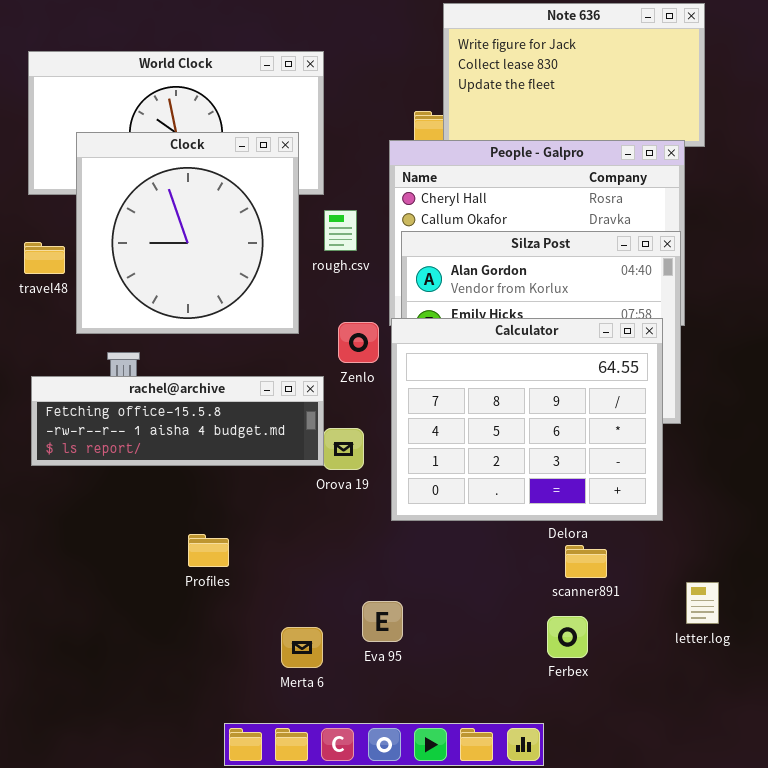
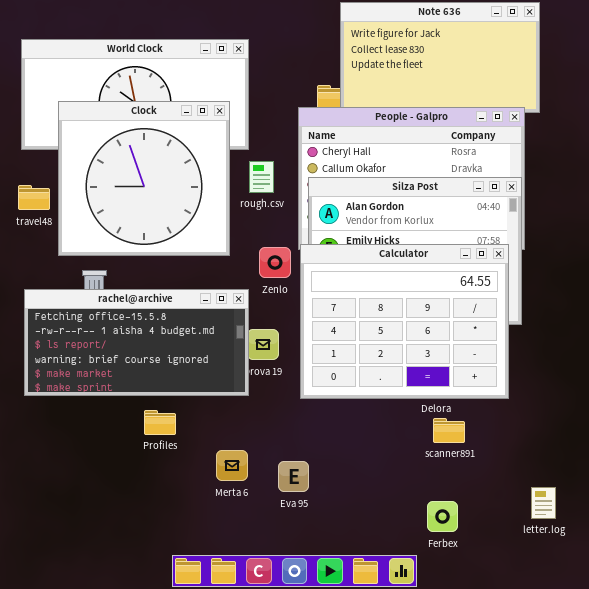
rachel@archive: [31,376,324,466] -> [24,289,249,396], resized
letter.log: [686,582,719,624] -> [531,487,556,519], moved
Ferbex: [547,616,588,658] -> [427,501,458,532], moved
Merta 6: [281,627,323,668] -> [216,450,248,481], moved

